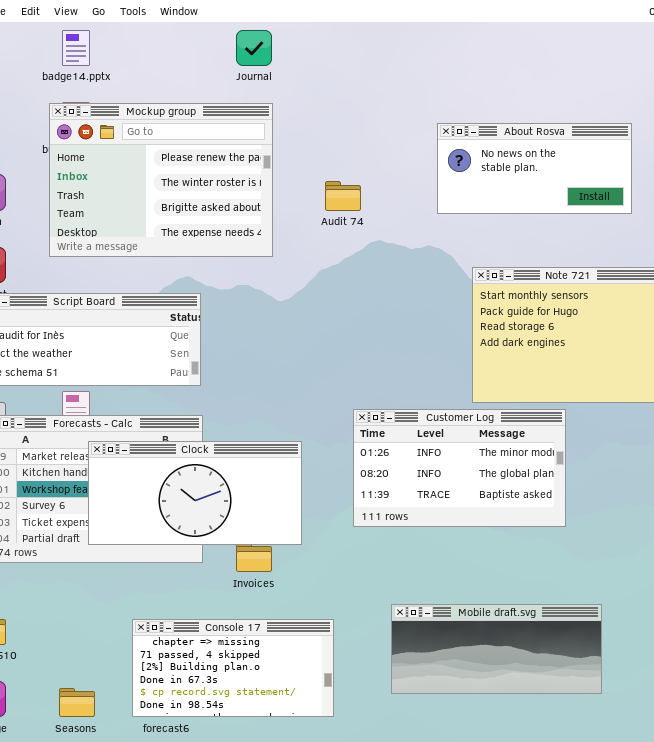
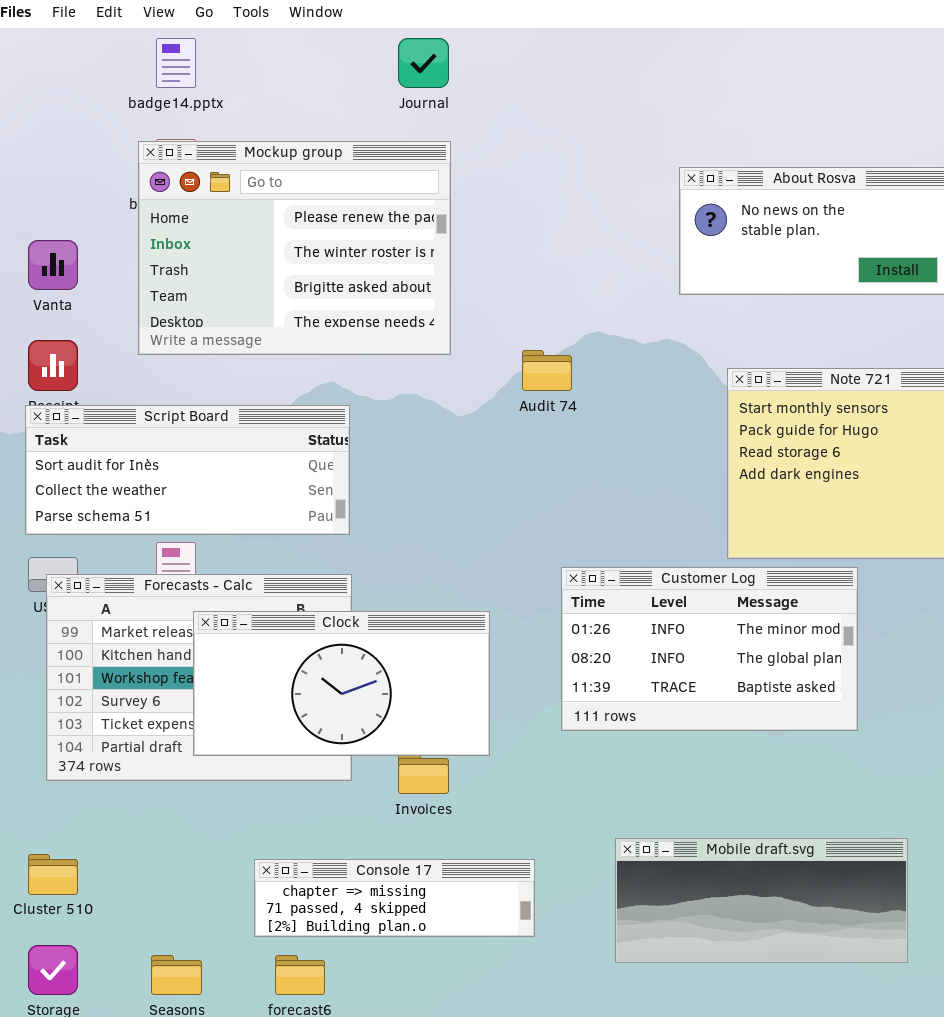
Audit 74: [325,181,361,211] -> [522,350,572,391], moved
Console 17: [132,619,334,717] -> [254,859,535,937], resized

